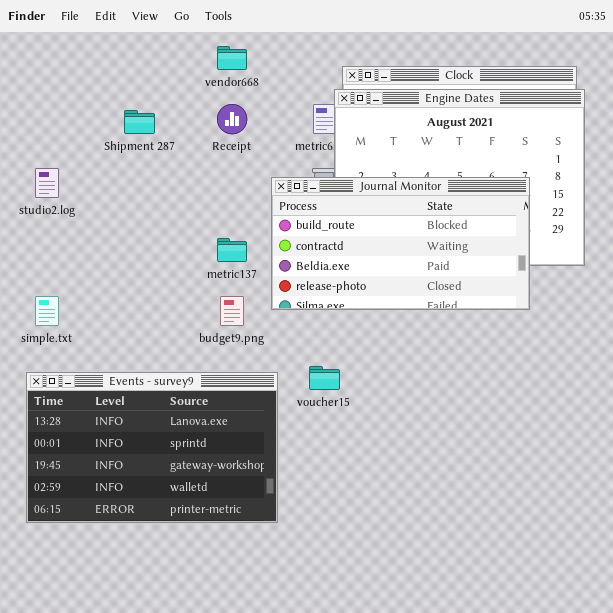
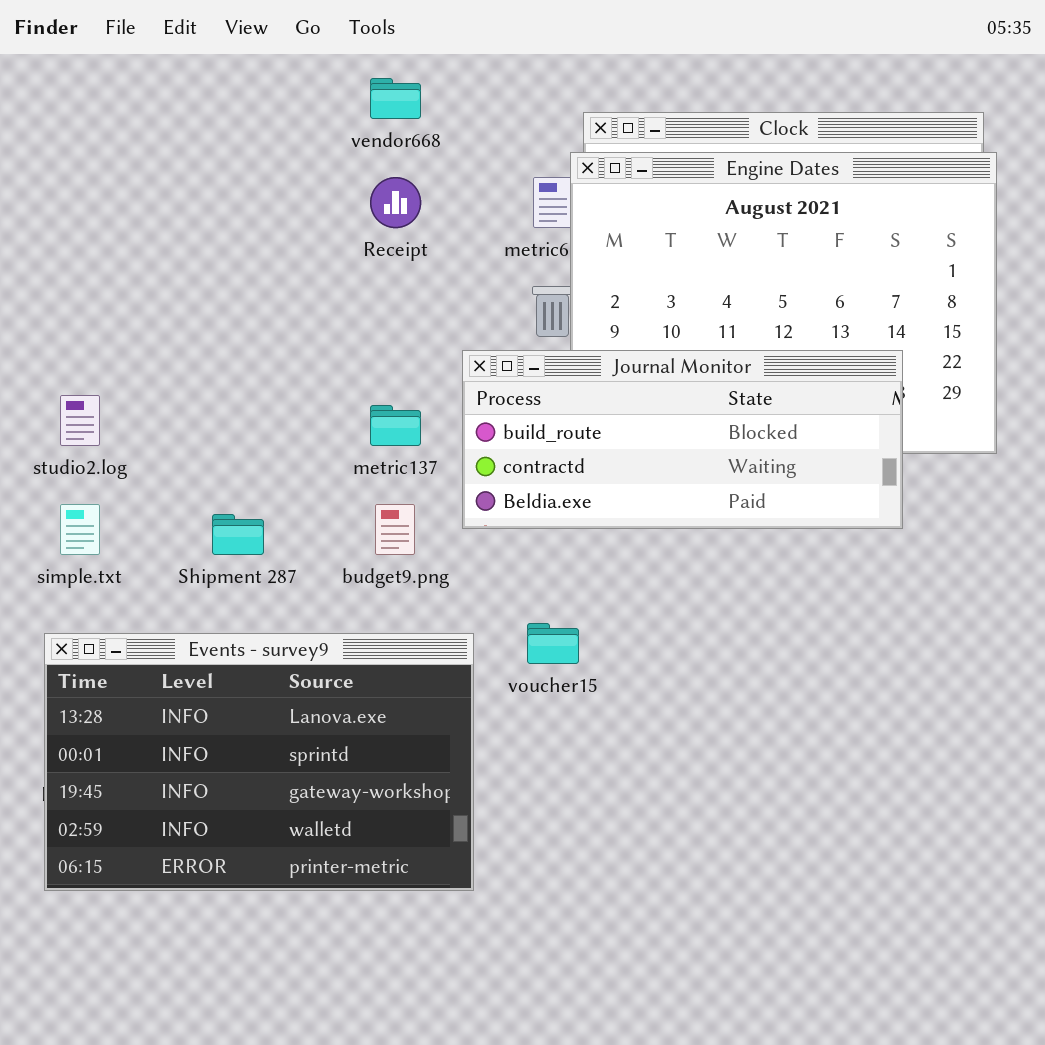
Shipment 287: [124,110,155,134] -> [212,514,264,555], moved
studio2.log: [35,168,59,198] -> [60,395,100,446], moved
Journal Monitor: [271,177,530,310] -> [462,350,903,529], resized

